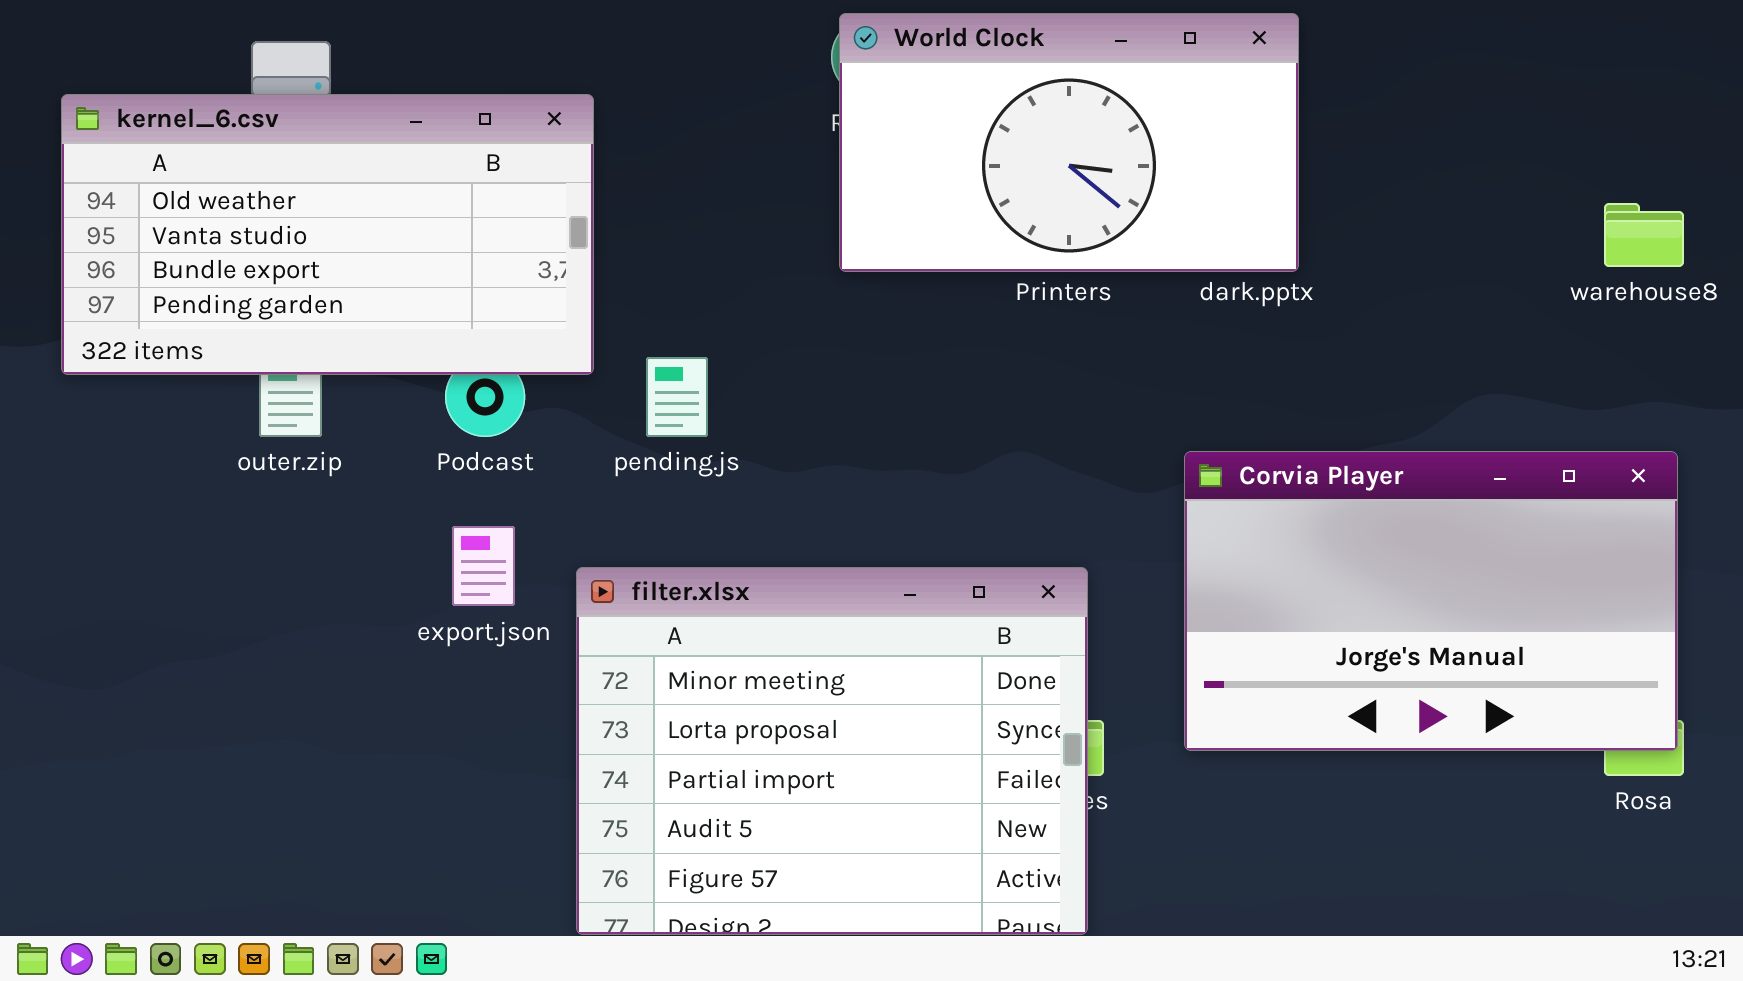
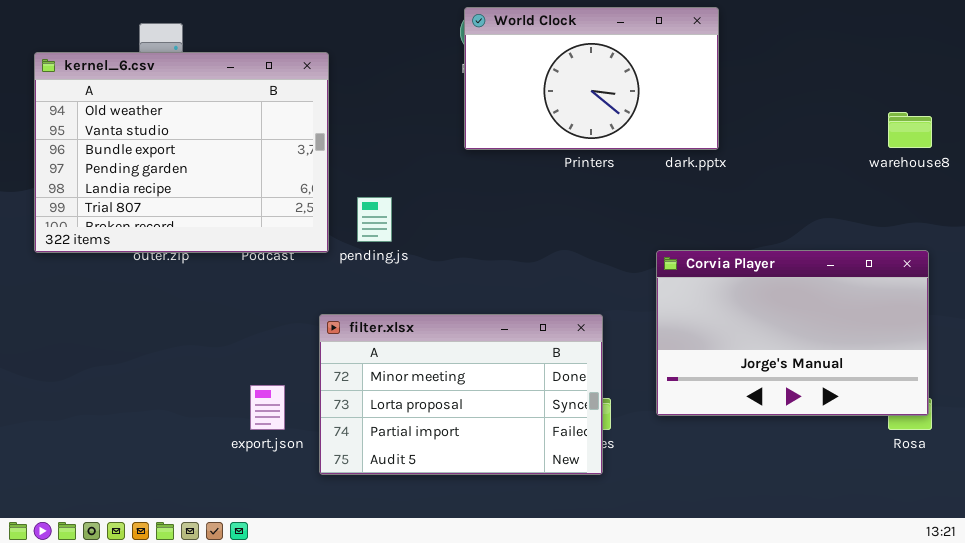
kernel_6.csv: [61,94,594,375] -> [34,52,329,253], resized
export.json: [452,526,515,606] -> [250,385,285,430], moved
filter.xlsx: [576,567,1088,935] -> [319,314,603,475], resized

